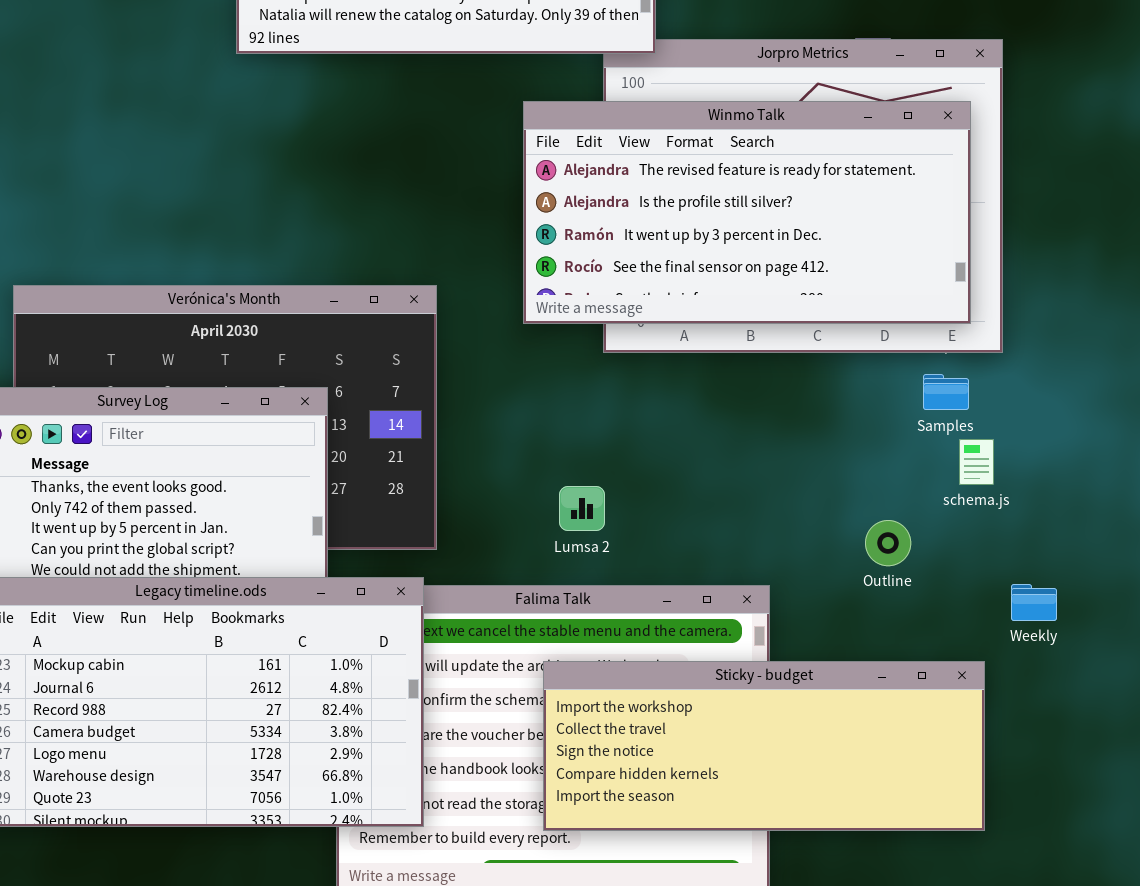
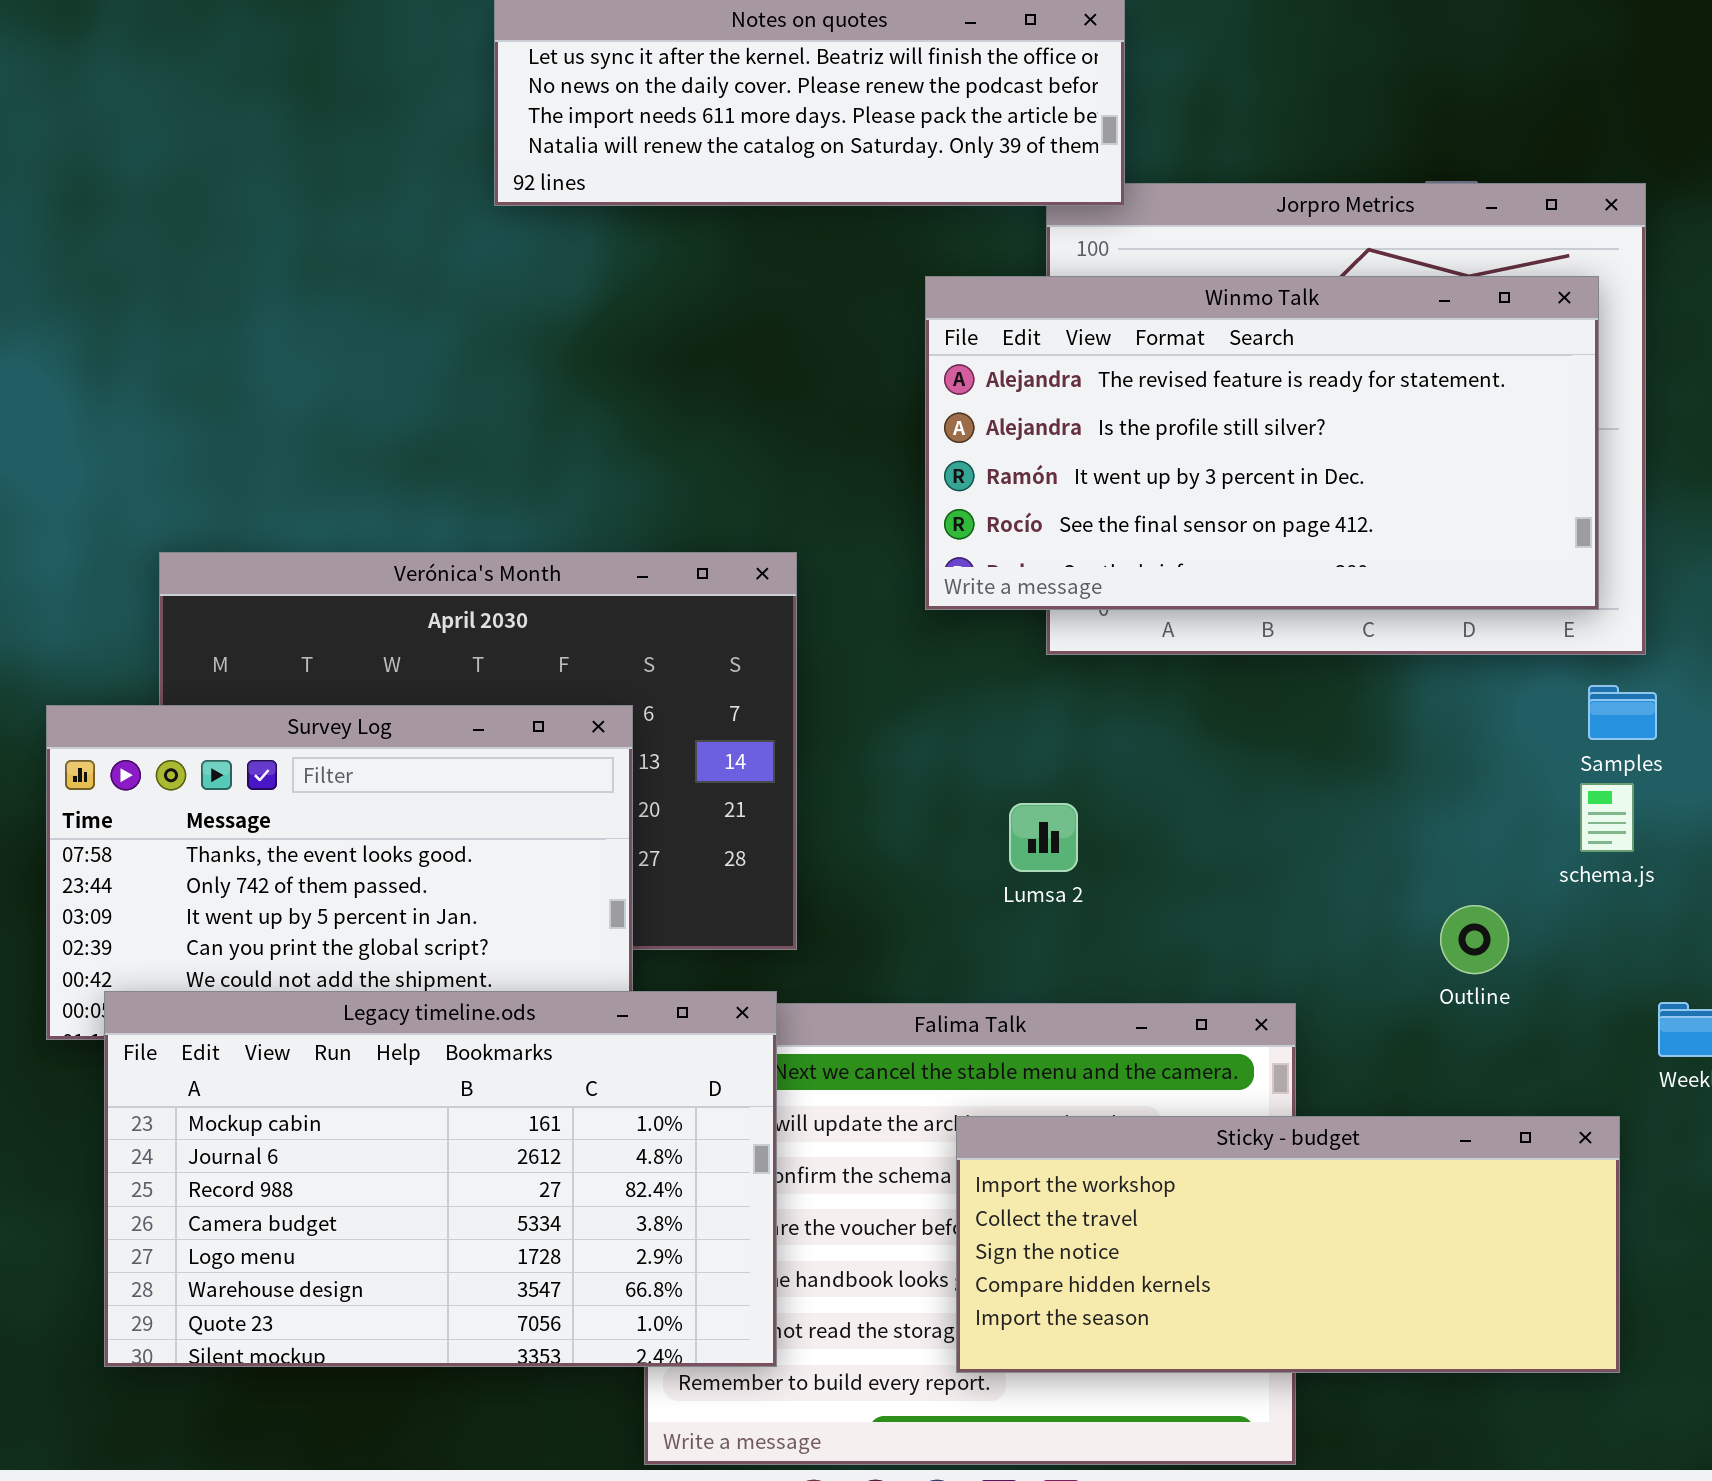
Samples: [923,374,969,410] -> [1588,685,1657,740], moved
Lumsa 2: [559,486,605,531] -> [1009,803,1078,872], moved

